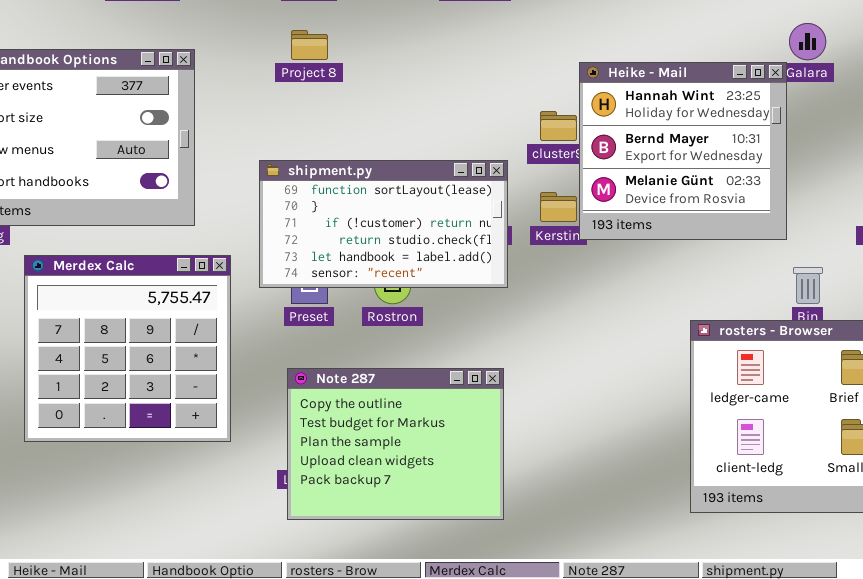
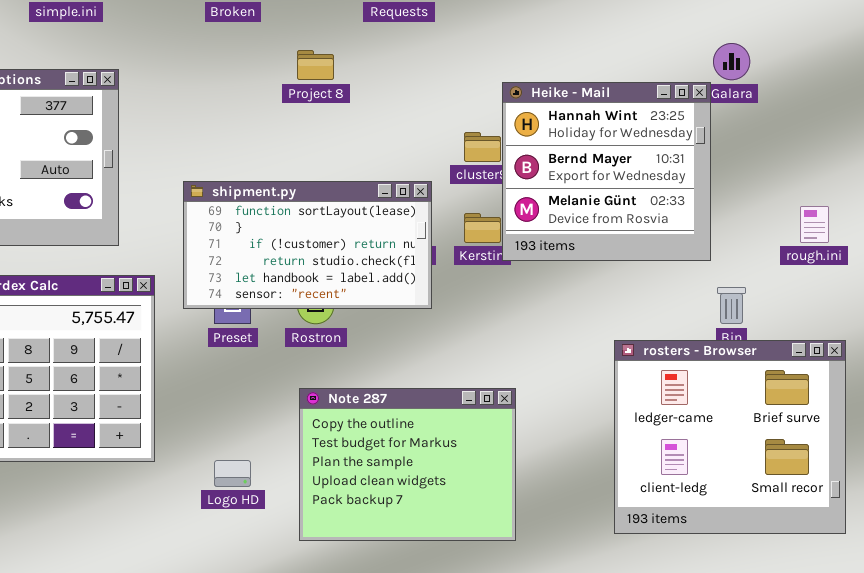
Project 8: [291,30,328,60] -> [297,50,334,80], moved
Note 287: [287,368,504,520] -> [299,388,516,541], moved

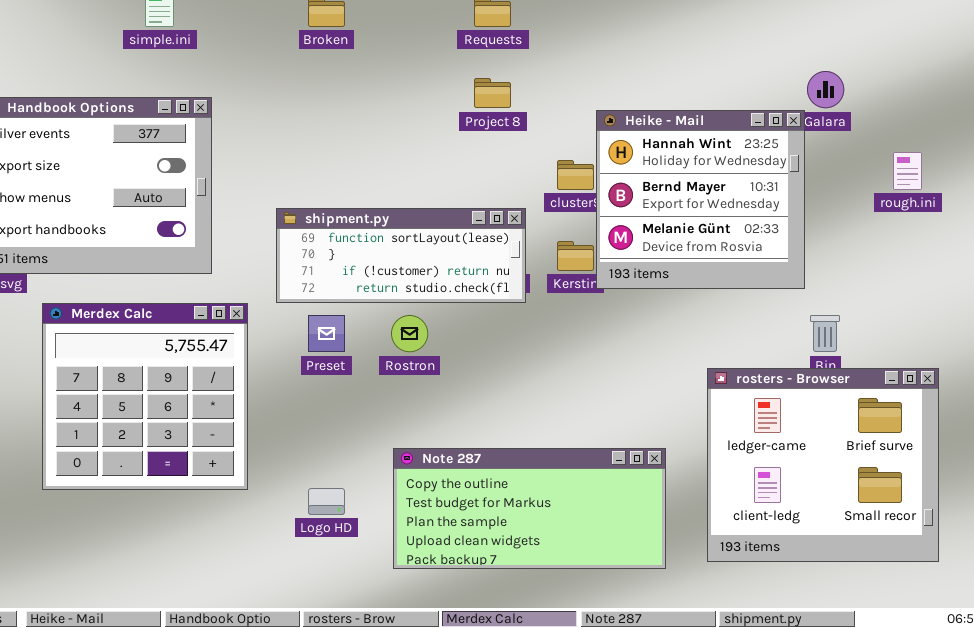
Project 8: [297,50,334,80] -> [474,78,511,108], moved
shipment.py: [183,181,432,309] -> [276,208,526,303], resized
rough.ini: [800,206,829,243] -> [893,152,922,190], moved
Note 287: [299,388,516,541] -> [393,448,666,569], resized

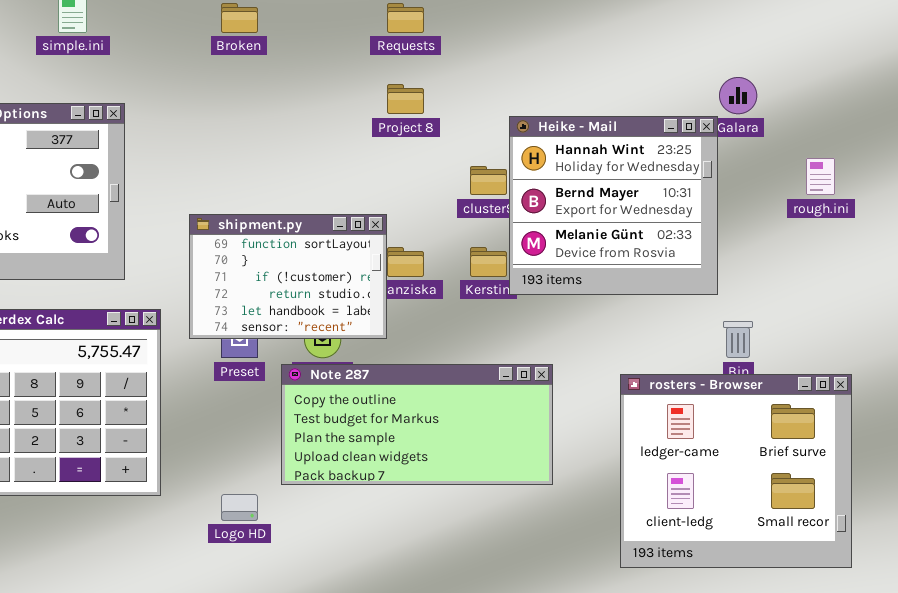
shipment.py: [276,208,526,303] -> [189,214,387,339], resized
Note 287: [393,448,666,569] -> [281,364,553,485], moved

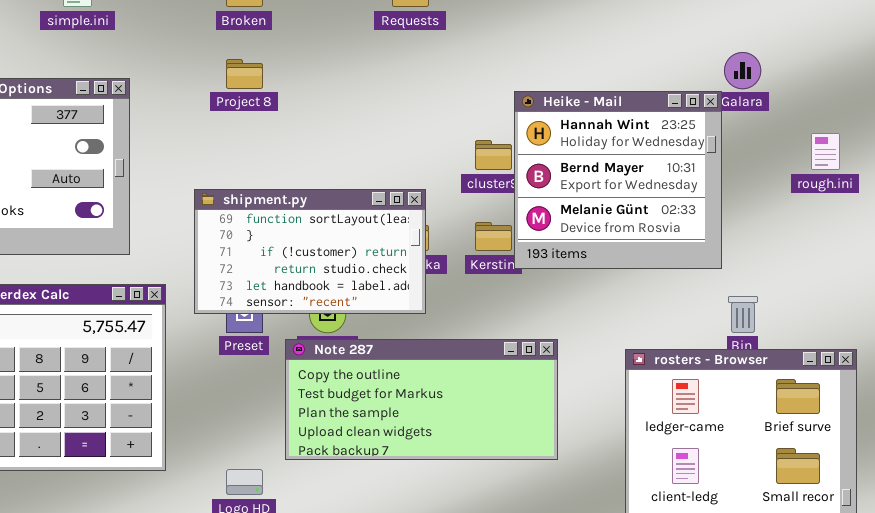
Project 8: [387,84,424,114] -> [226,59,263,89], moved
shipment.py: [189,214,387,339] -> [194,189,426,314], resized

